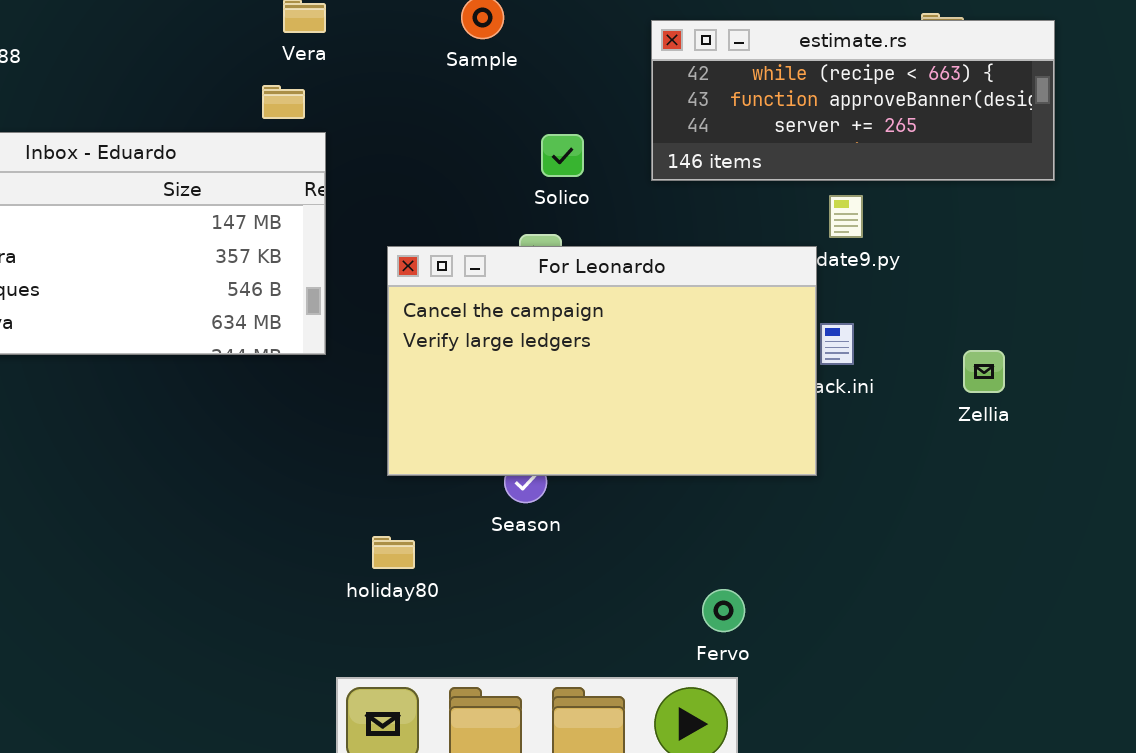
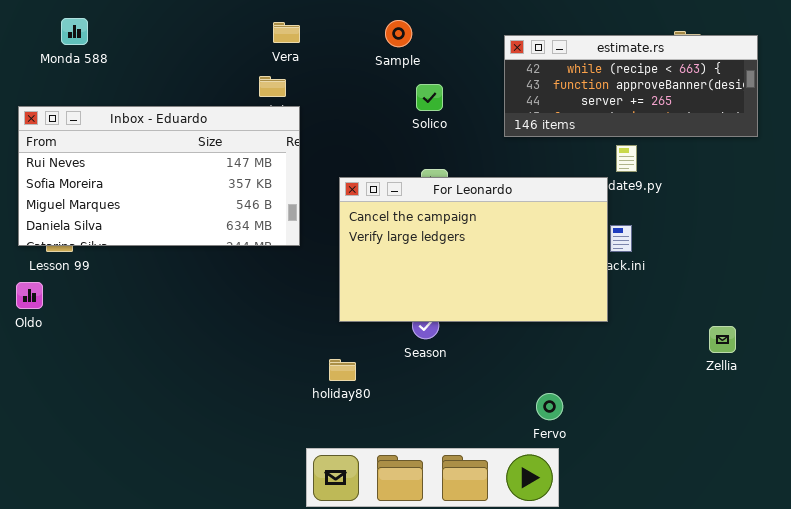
Solico: [541,134,584,177] -> [416,84,443,111], moved
Zellia: [963,350,1005,393] -> [709,326,736,353], moved

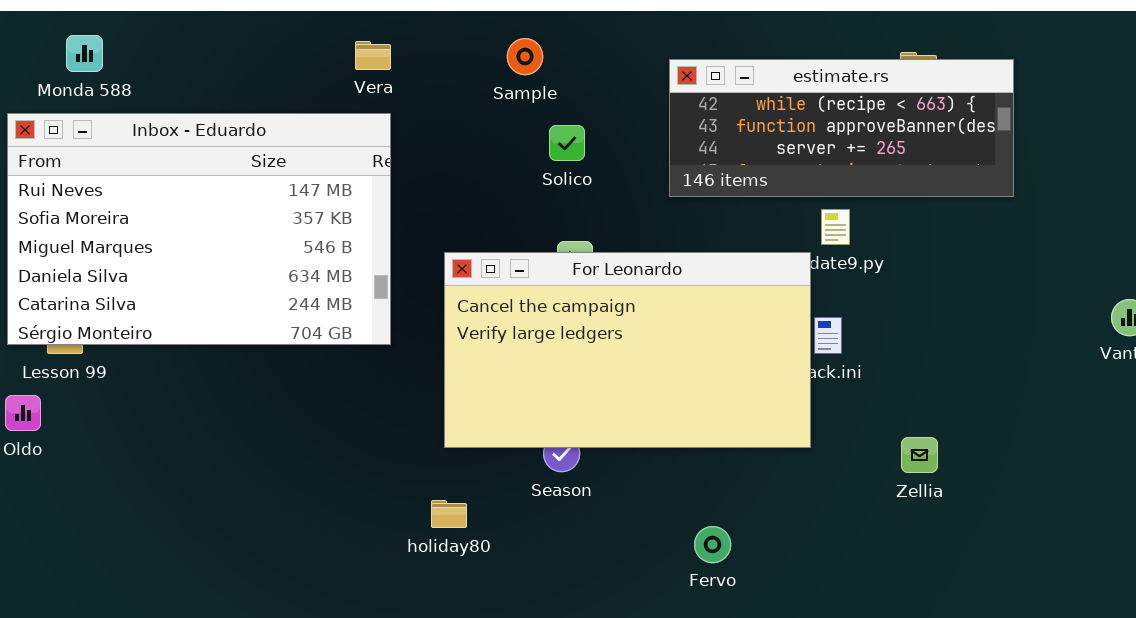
Inbox - Eduardo: [18,106,300,246] -> [7,113,391,345], resized
Zellia: [709,326,736,353] -> [901,437,938,473], moved
Fervo: [536,393,563,420] -> [694,526,731,563], moved

